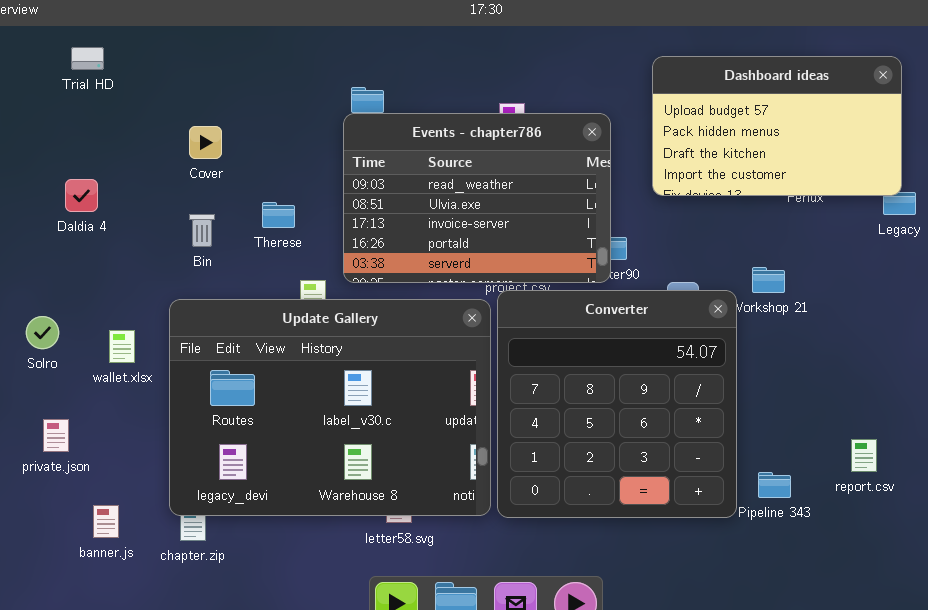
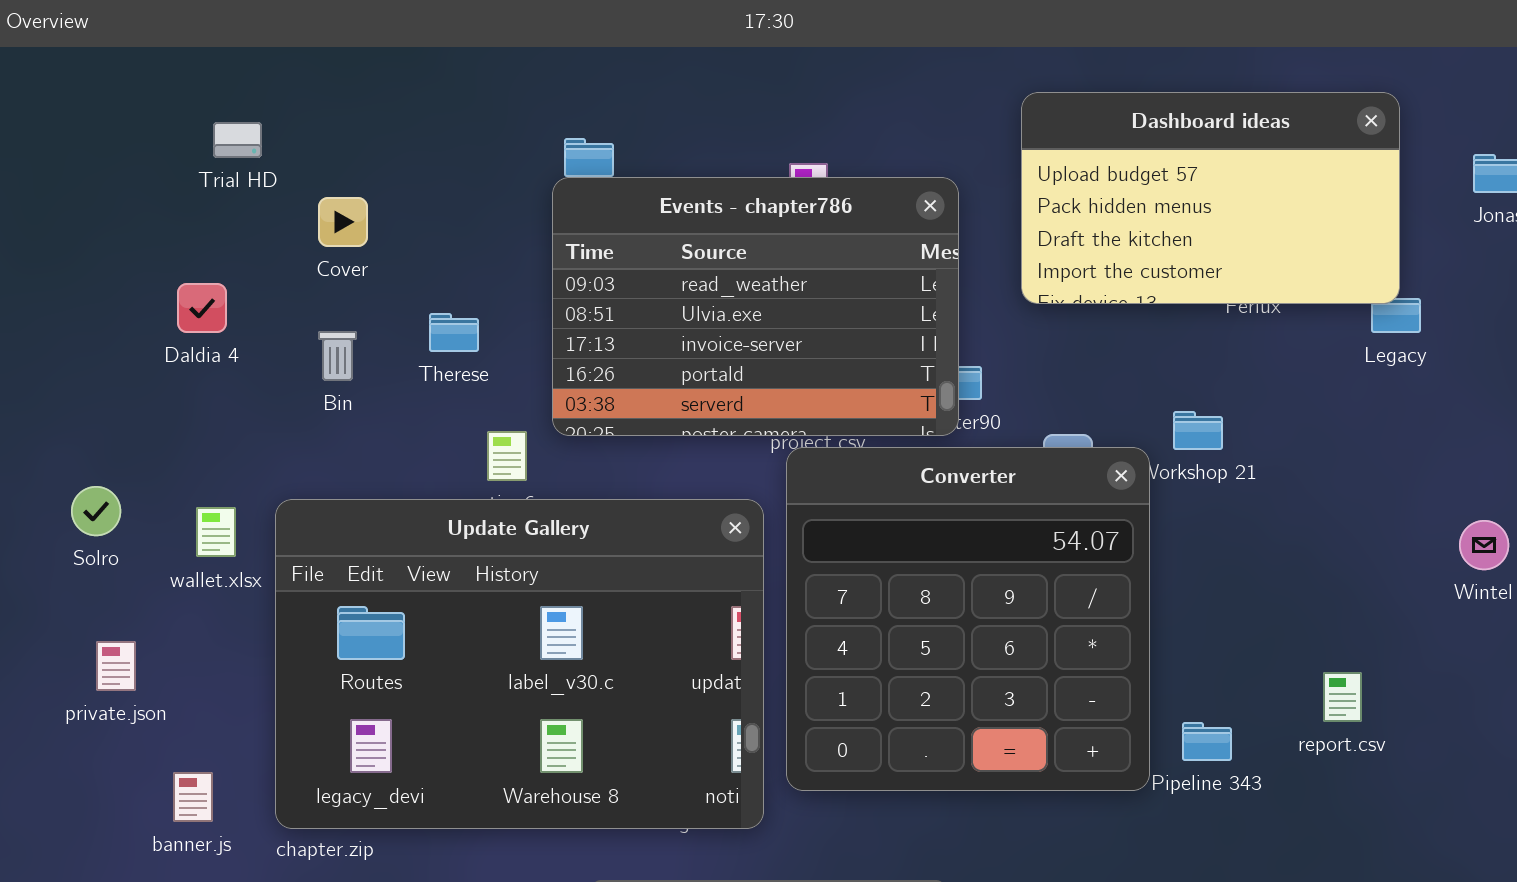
Trial HD: [71,47,104,70] -> [213,122,262,158], moved
Daldia 4: [65,179,98,212] -> [177,283,227,333], moved
Update Gallery: [169,299,491,516] -> [275,499,764,829], moved

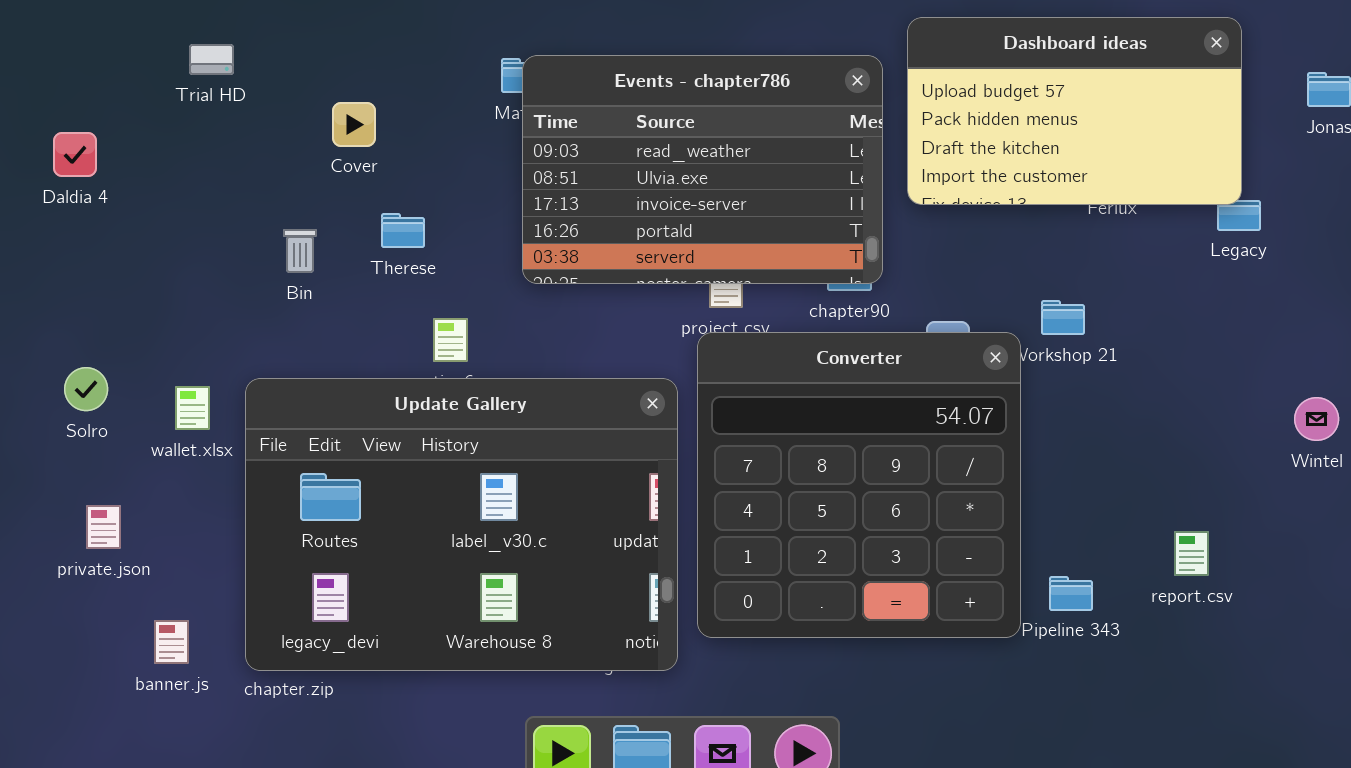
Events - chapter786: [552,177,959,436] -> [522,55,883,284], moved
Cover: [318,197,368,247] -> [332,102,376,147], moved
Daldia 4: [177,283,227,333] -> [53,132,97,177], moved

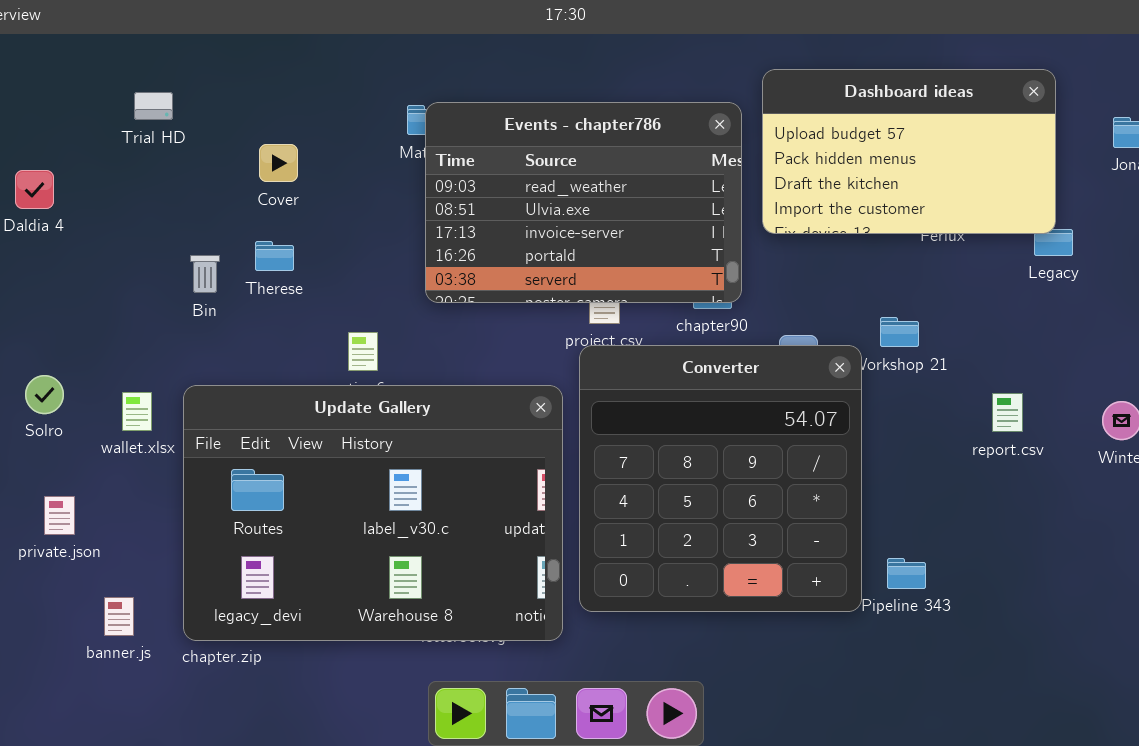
Therese: [381,213,425,248] -> [255,241,294,271], moved
Bin: [283,229,317,273] -> [190,255,220,293], moved
report.csv: [1174,531,1209,576] -> [992,393,1023,432], moved

